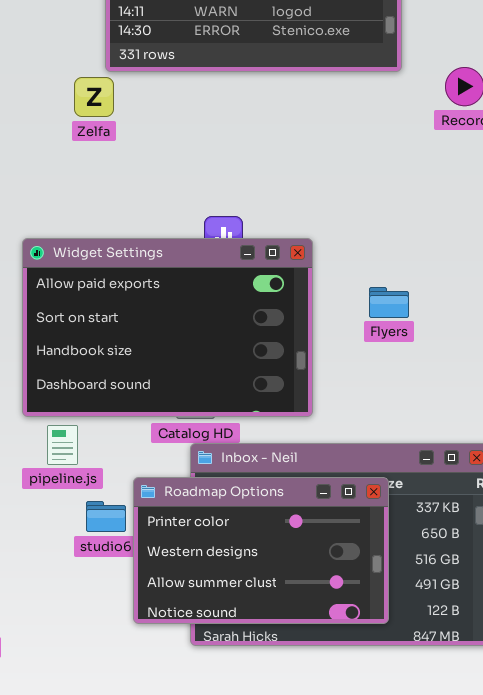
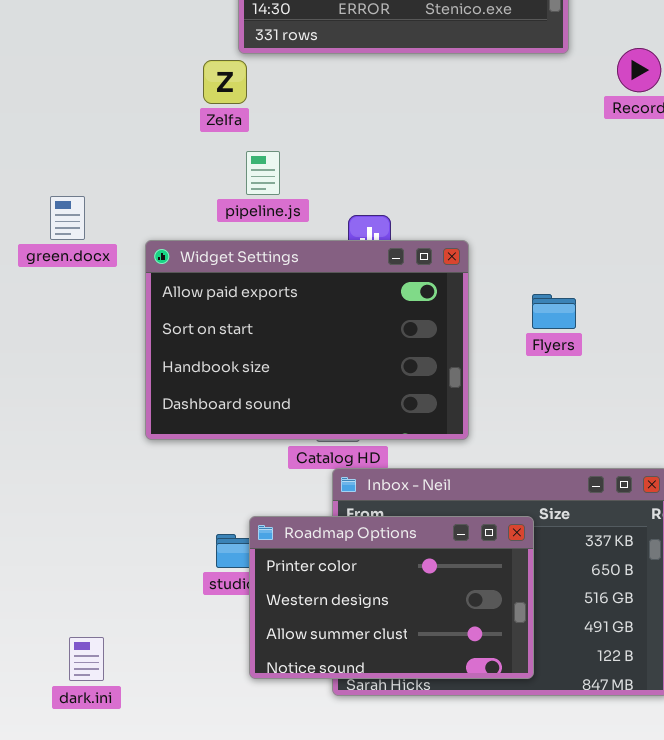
pipeline.js: [47,425,78,465] -> [246,151,280,195], moved
Roadmap Options: [133,477,389,624] -> [249,516,534,679], moved

